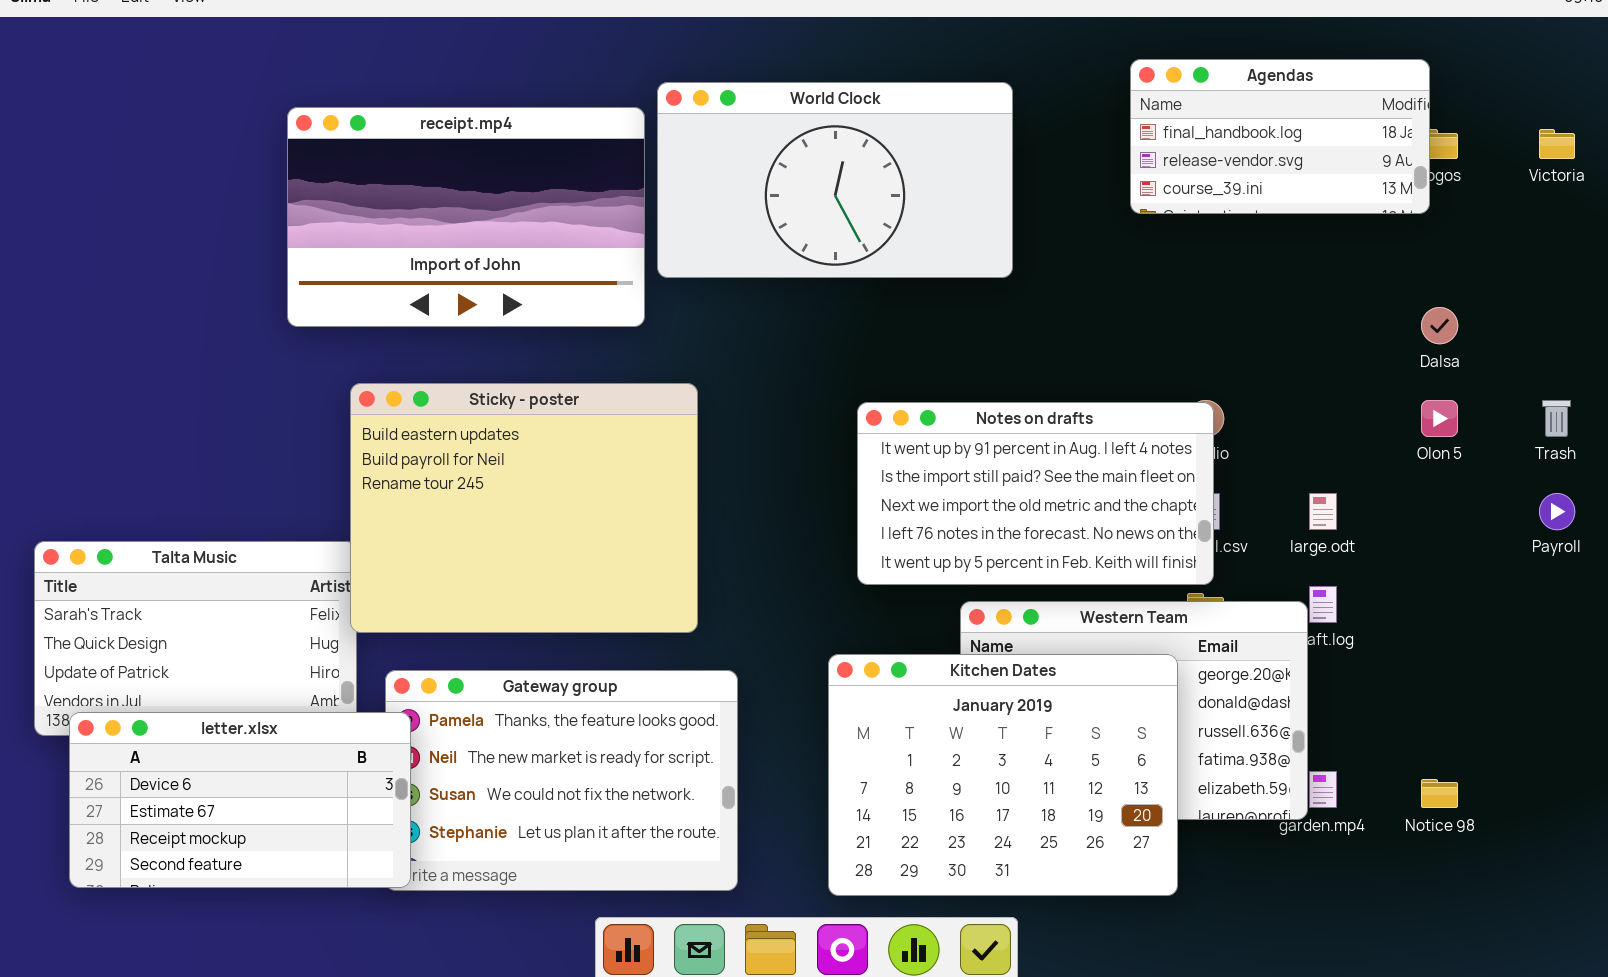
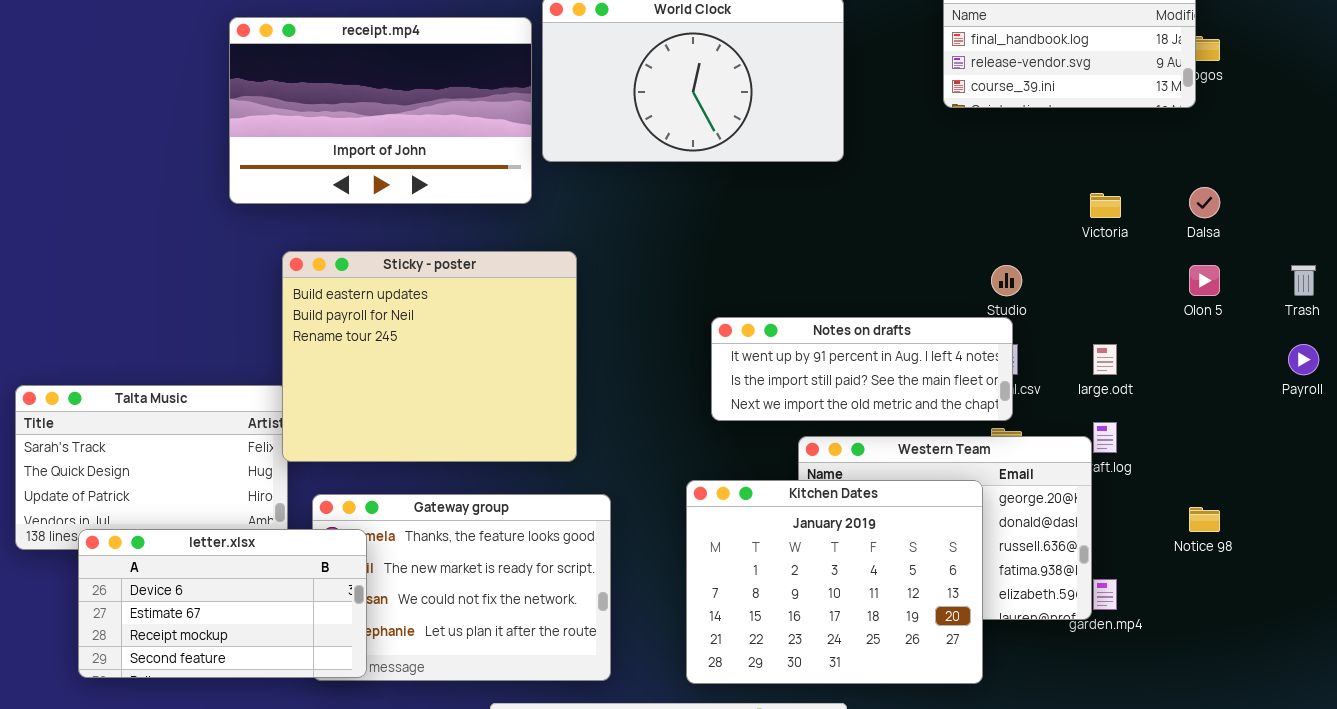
Victoria: [1539,129,1575,159] -> [1090,193,1121,218], moved
Notes on drafts: [857,402,1214,585] -> [711,317,1013,421], resized
letter.xlsx: [69,712,411,888] -> [78,529,367,678], moved
Notice 98: [1421,779,1458,808] -> [1189,507,1220,532], moved

